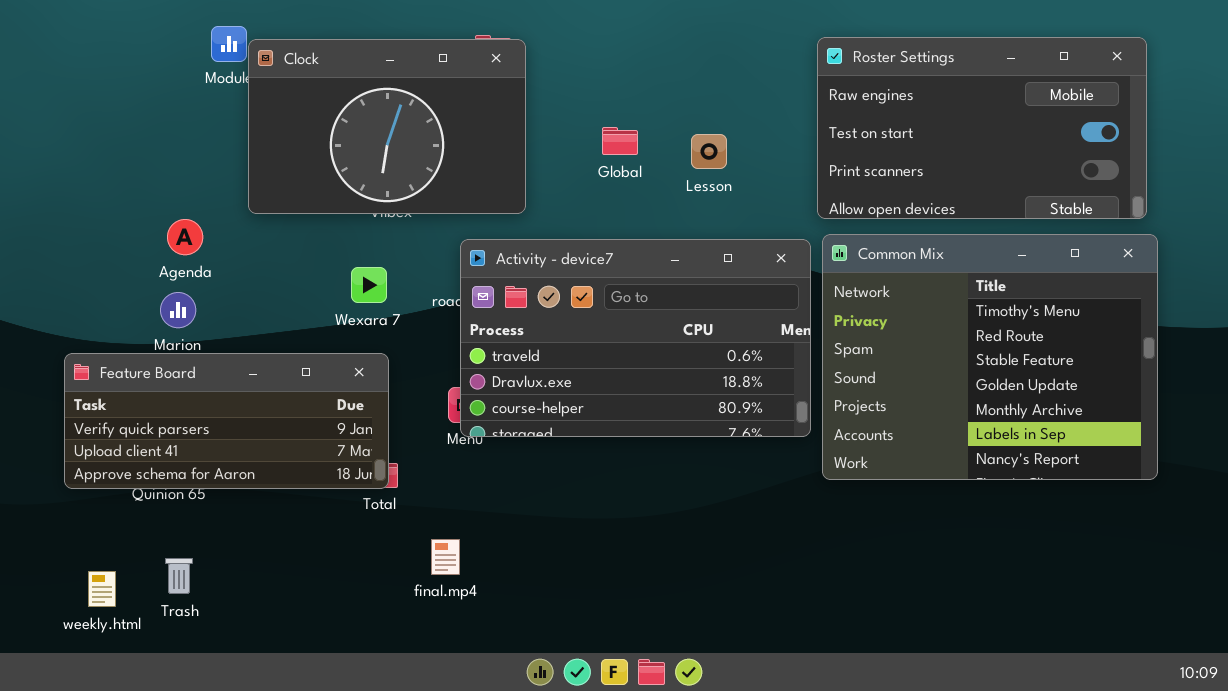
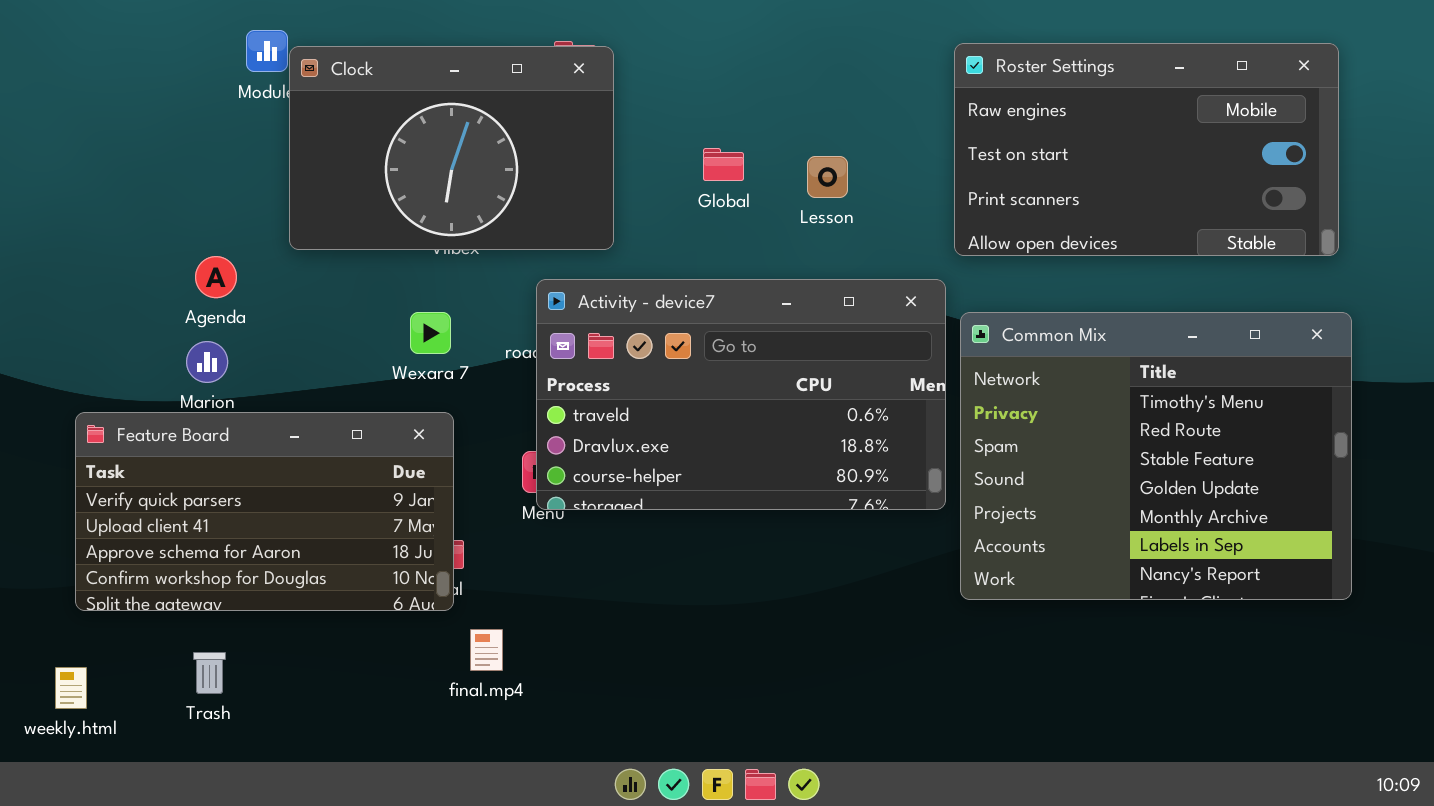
Common Mix: [822,234,1158,480] -> [960,312,1352,600], moved
Feature Board: [64,353,389,489] -> [75,412,454,611], resized
final.mp4: [431,539,460,575] -> [470,629,503,671], moved
weekly.html: [88,571,116,607] -> [55,667,87,709], moved

